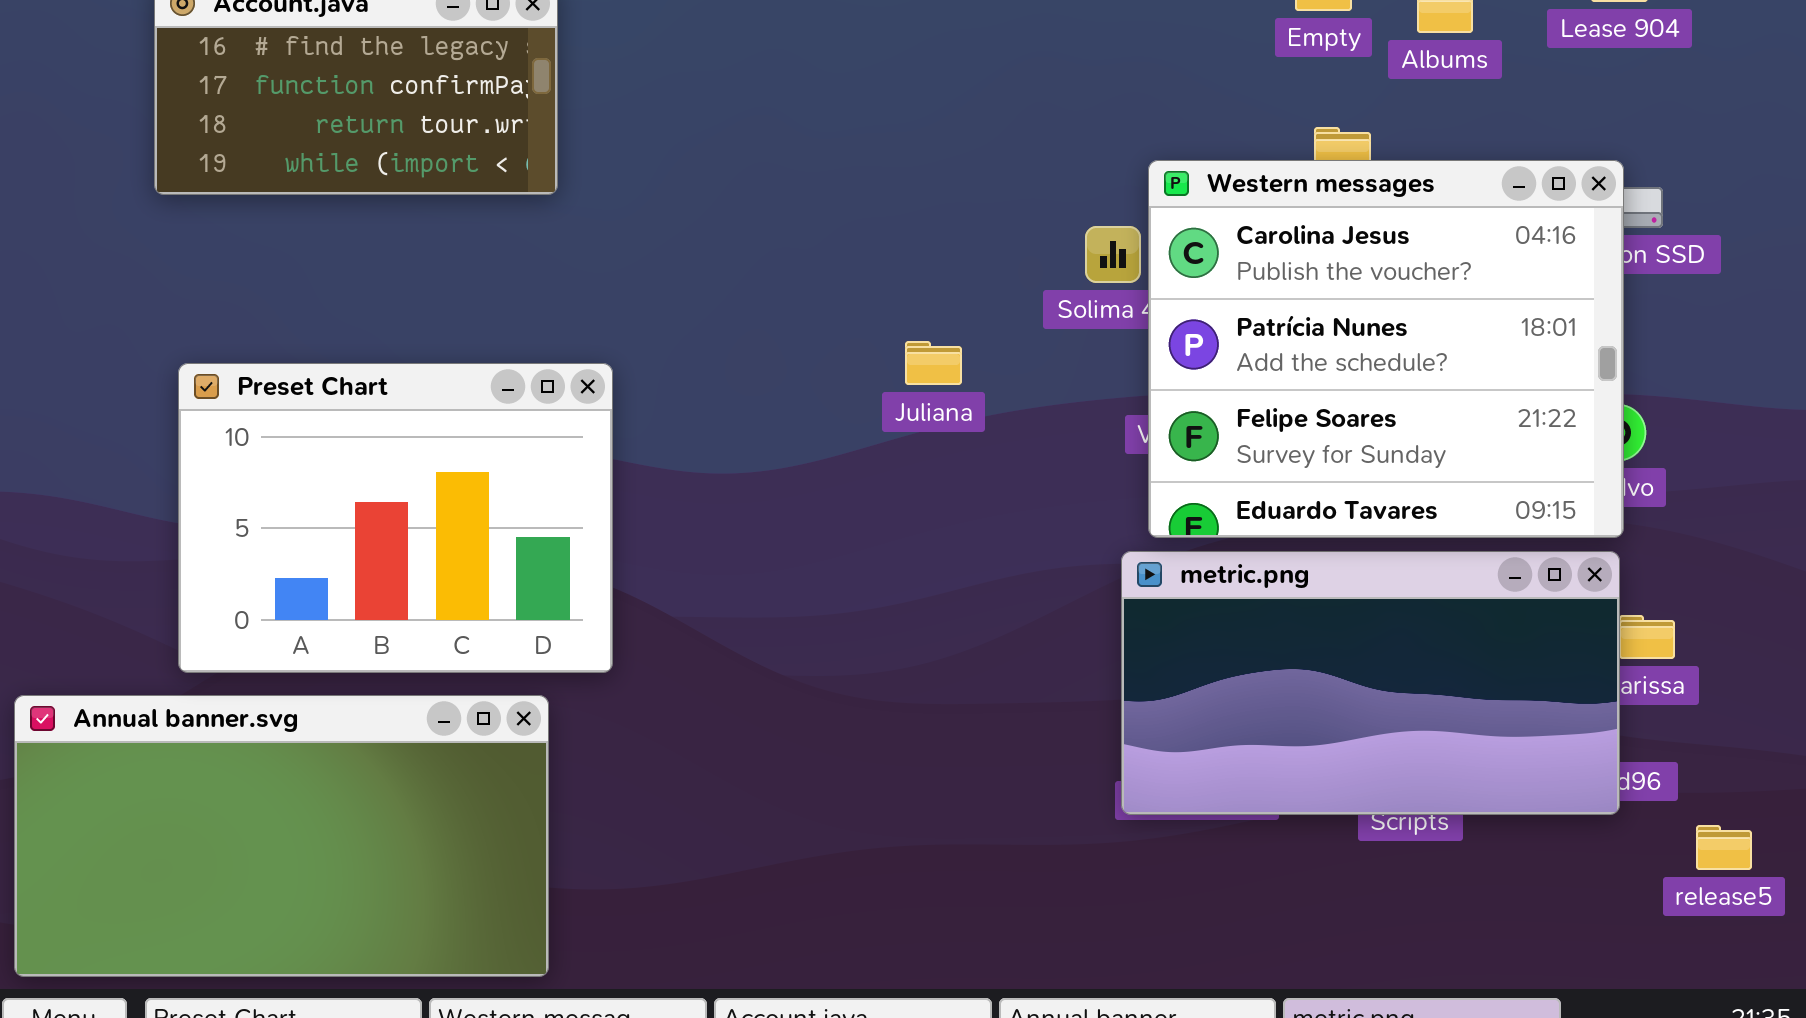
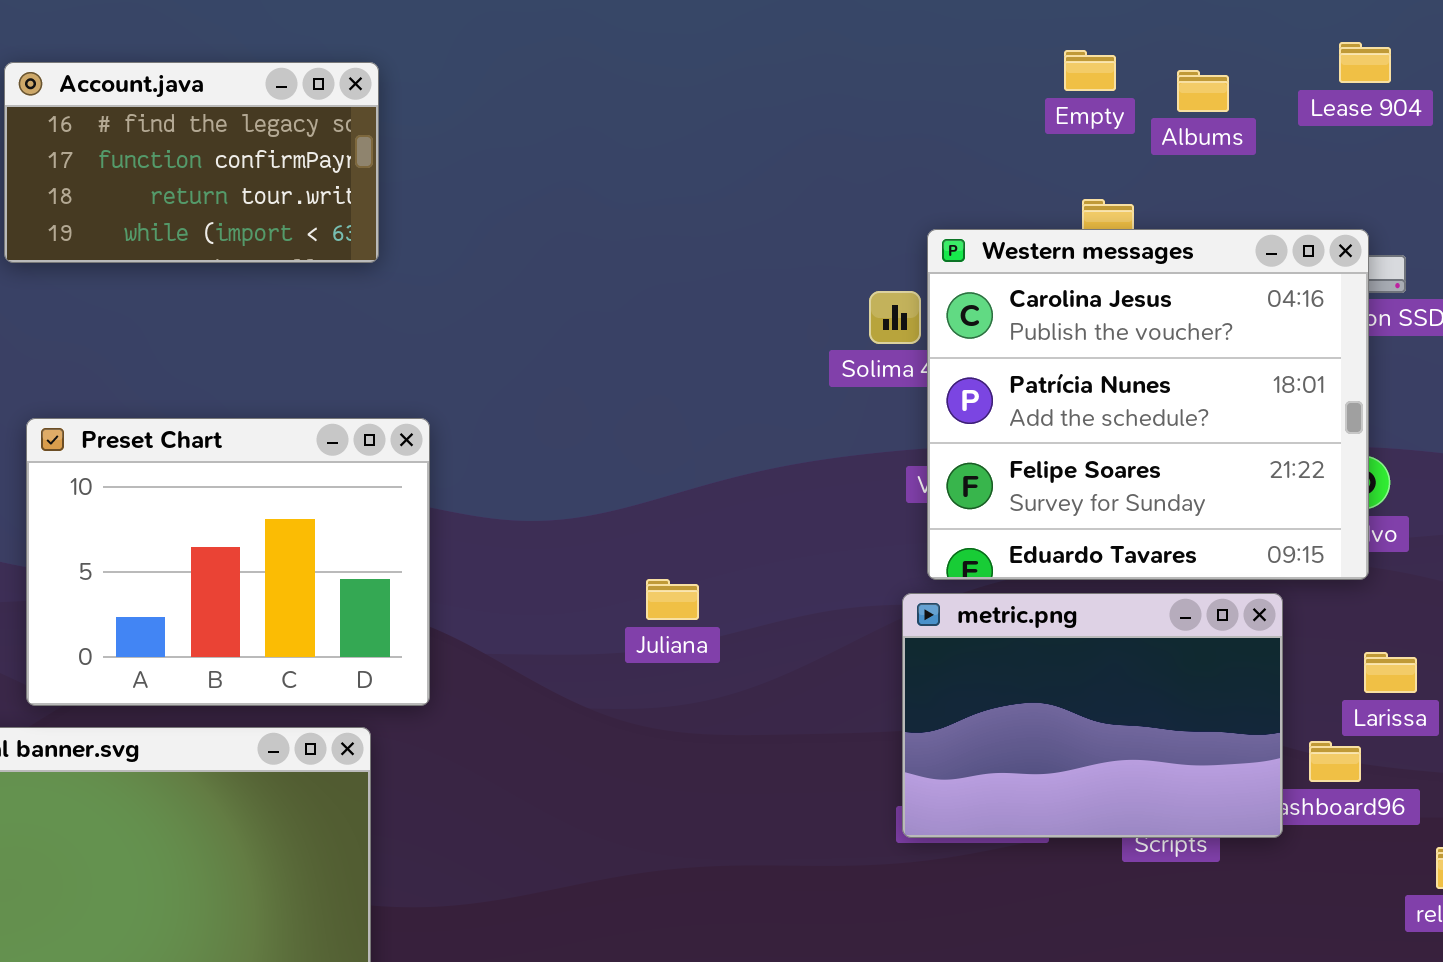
Juliana: [905,341,962,385] -> [646,579,699,620], moved
metric.png: [1121,551,1620,815] -> [902,593,1283,838], resized

